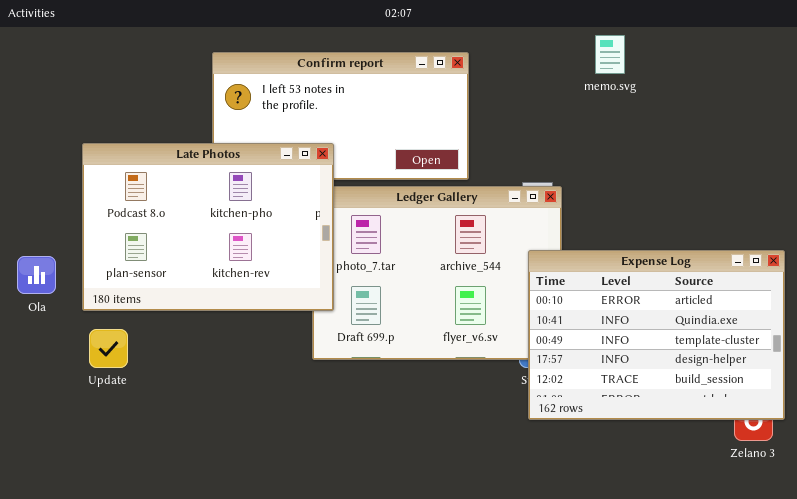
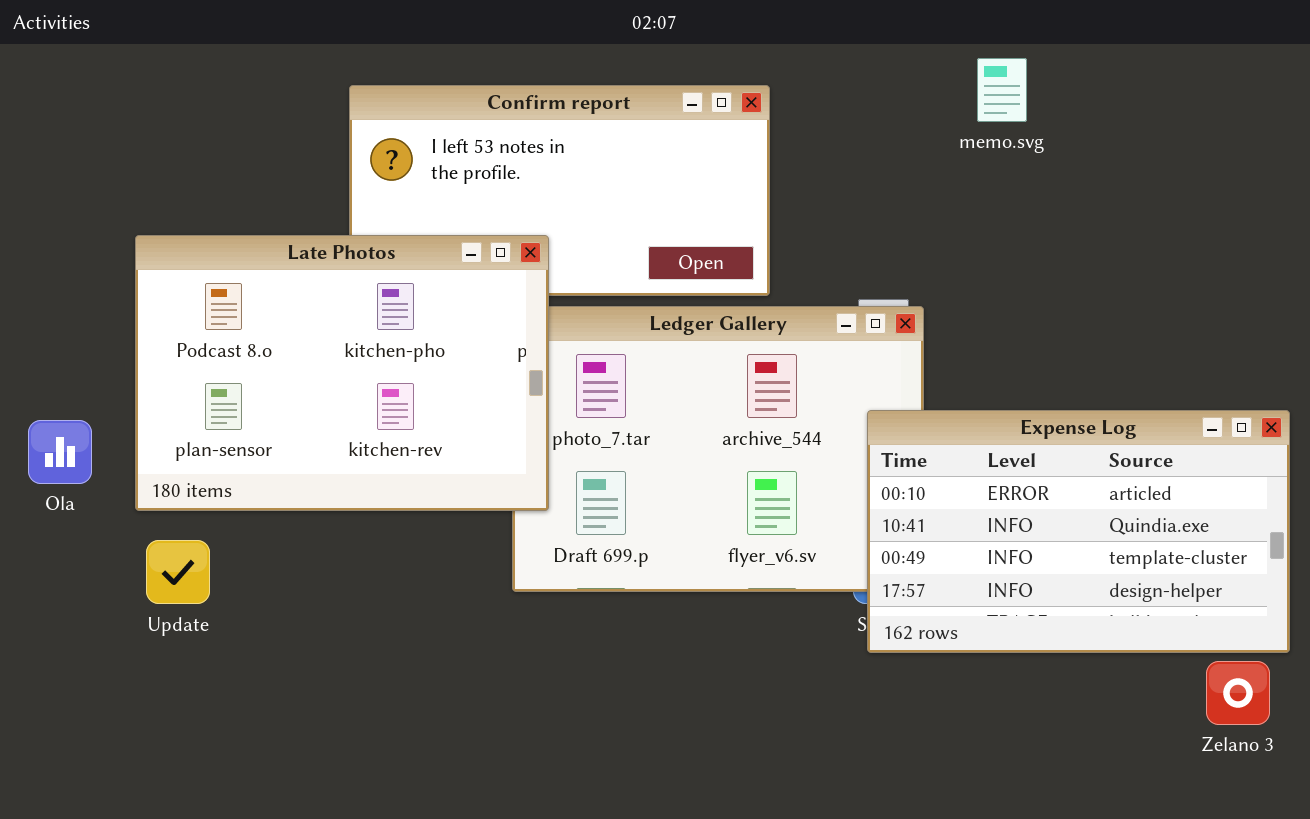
Expense Log: [528,250,785,420] -> [867,410,1290,653], resized

